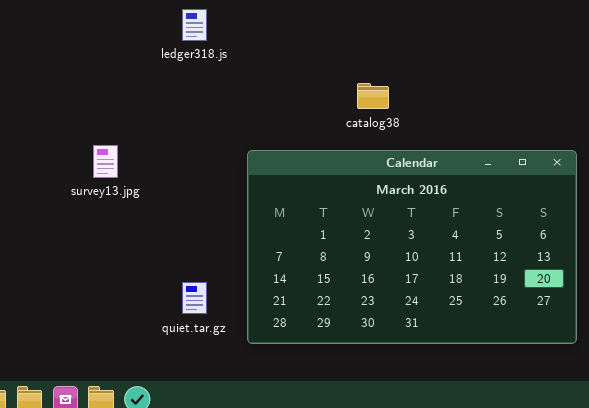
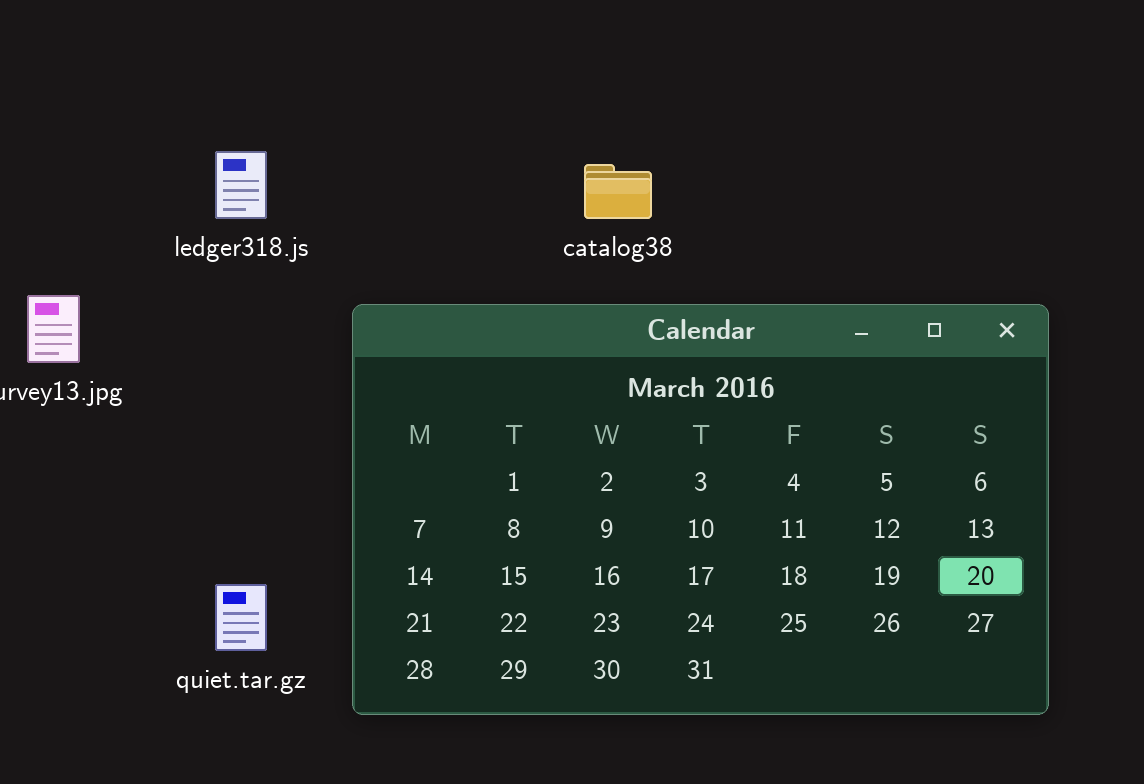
ledger318.js: [182,9,207,41] -> [215,151,267,219], moved

